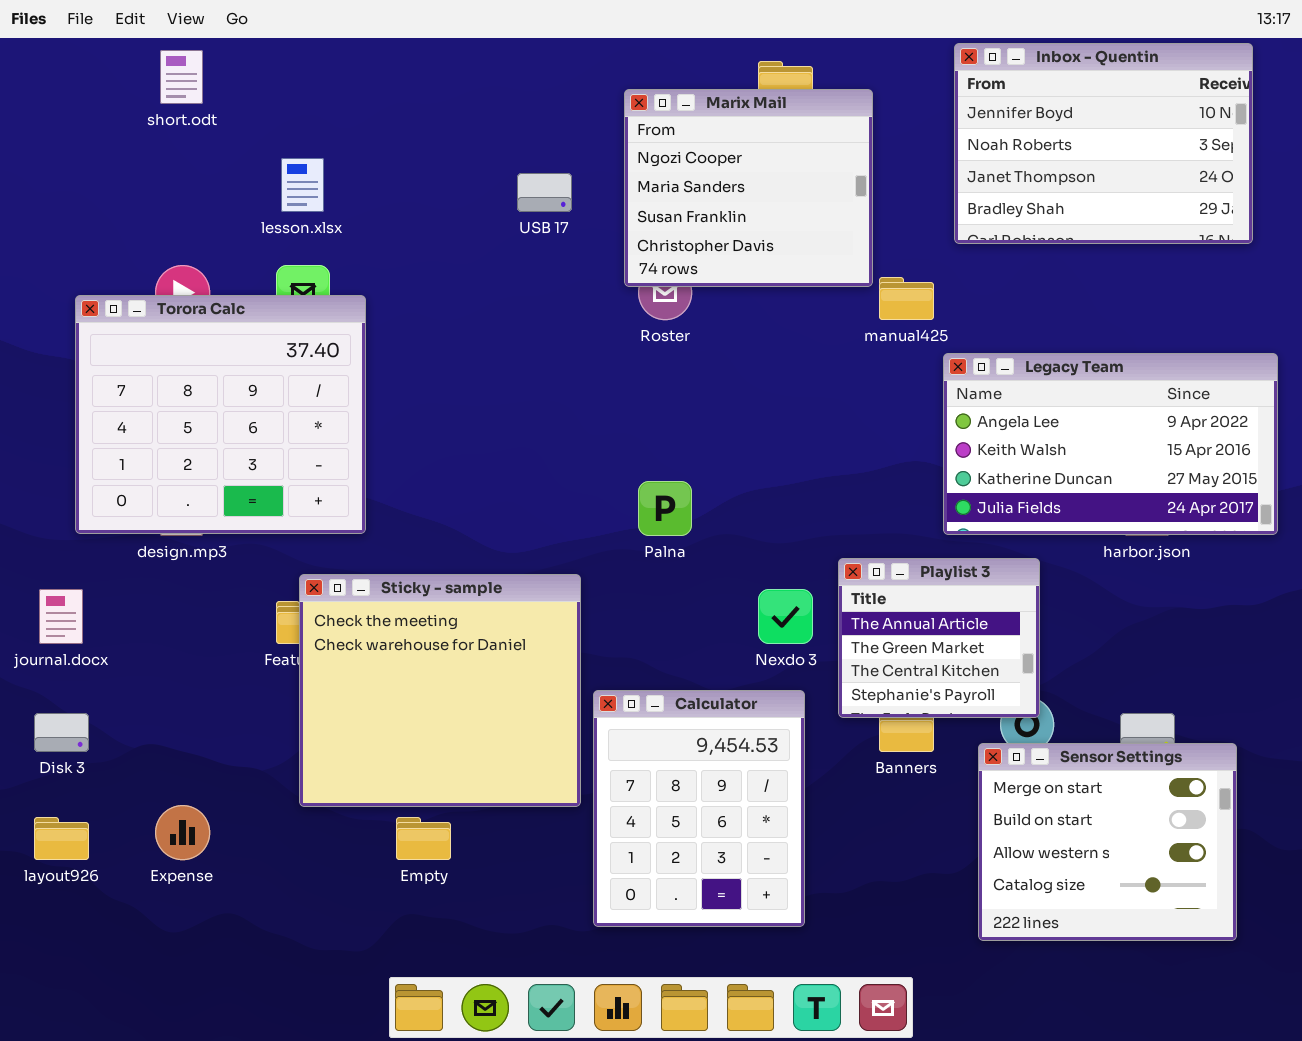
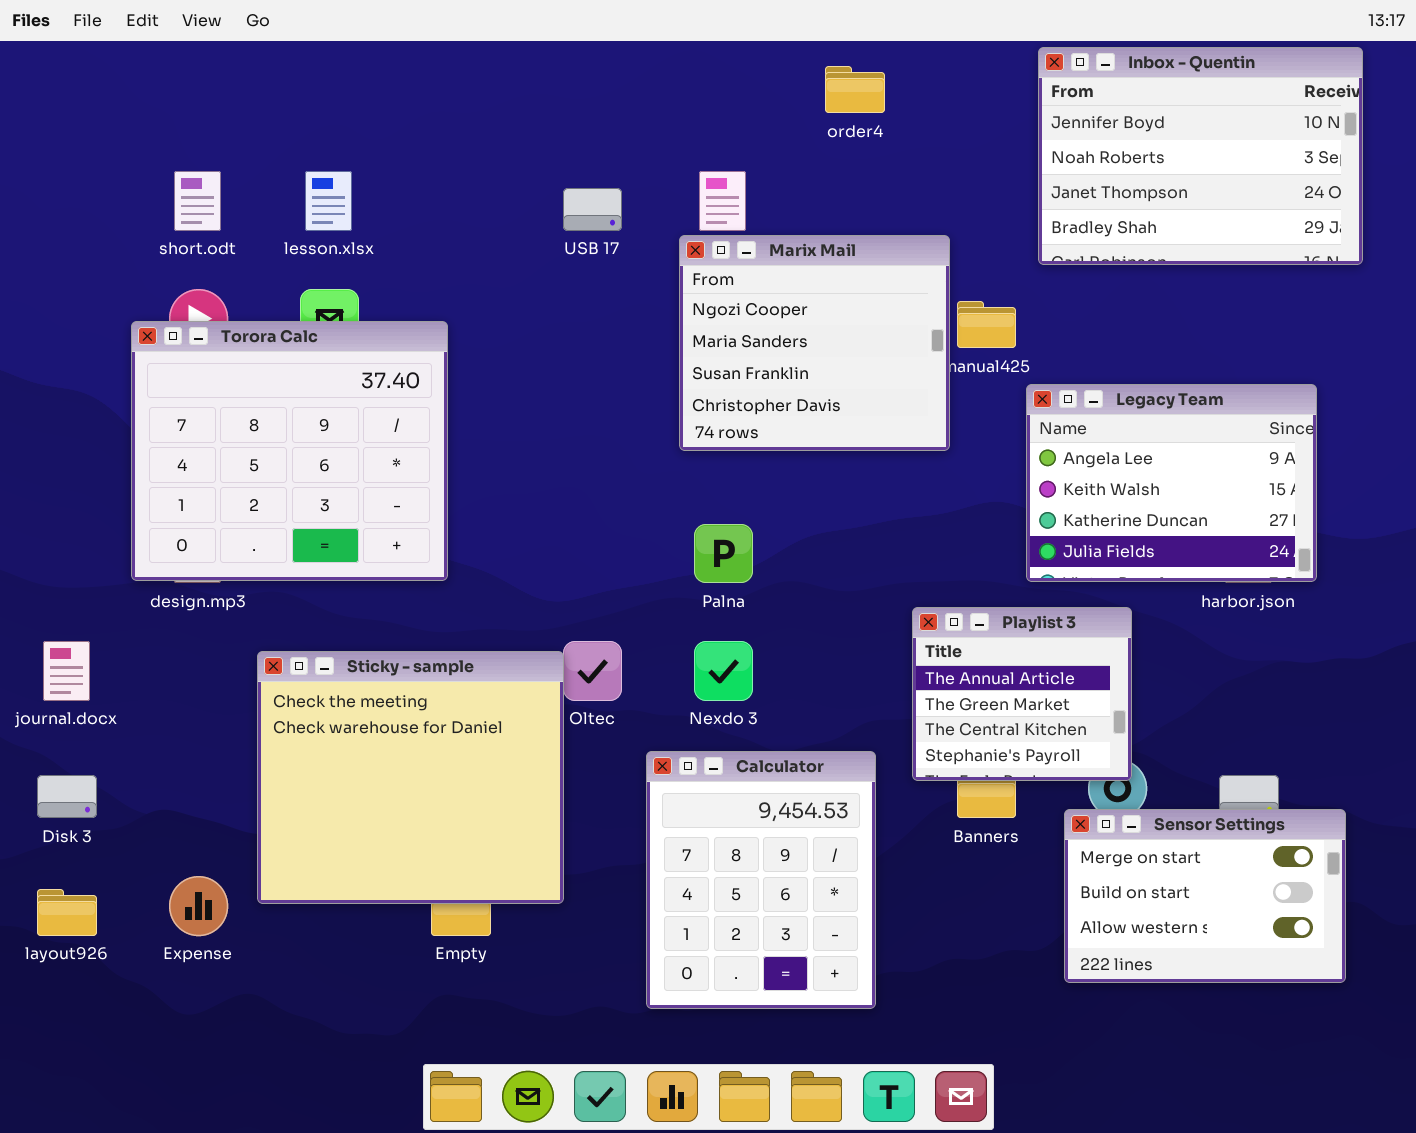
short.odt: [160,50,203,104] -> [174,171,221,231], moved
Marix Mail: [624,89,873,287] -> [679,235,950,451], moved
Torora Calc: [75,295,366,534] -> [131,321,448,581], moved
Legacy Team: [943,353,1278,535] -> [1026,384,1317,582], resized
Sticky - sample: [299,574,581,807] -> [257,651,564,904], moved
Nexdo 3: [758,589,813,644] -> [694,641,753,701], moved
Sensor Settings: [978,743,1237,941] -> [1064,809,1346,983], resized

